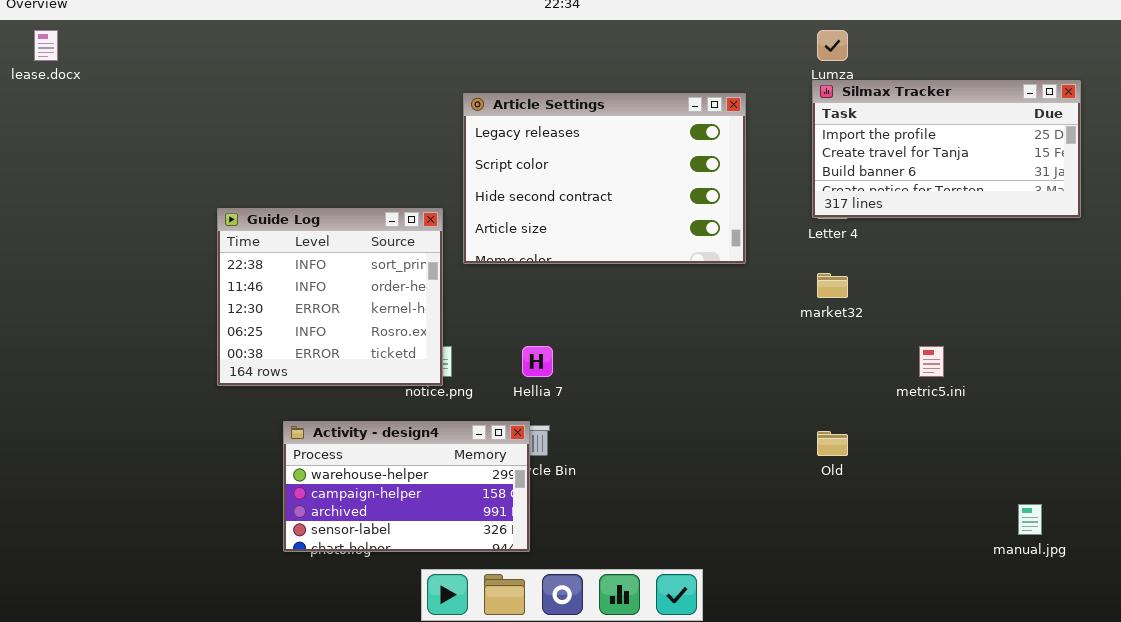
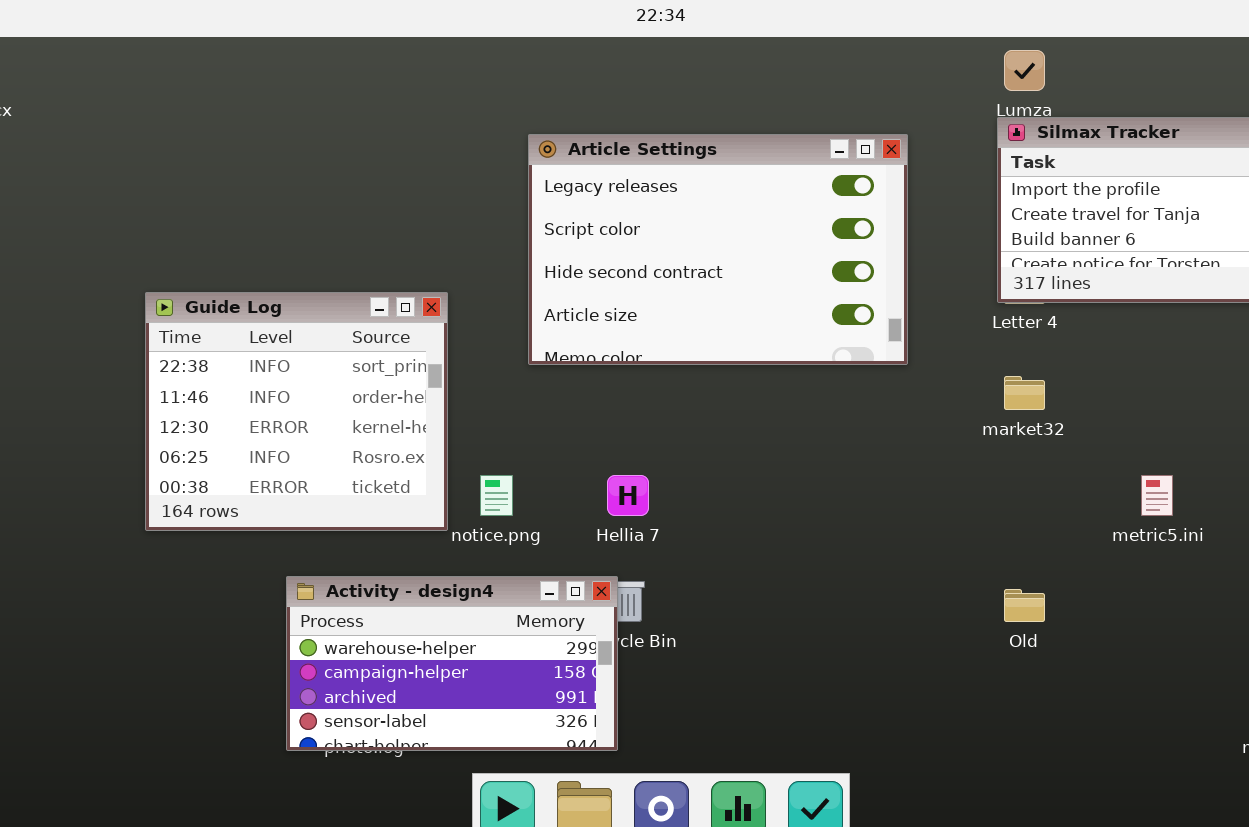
Guide Log: [217,208,443,386] -> [145,292,448,531], moved

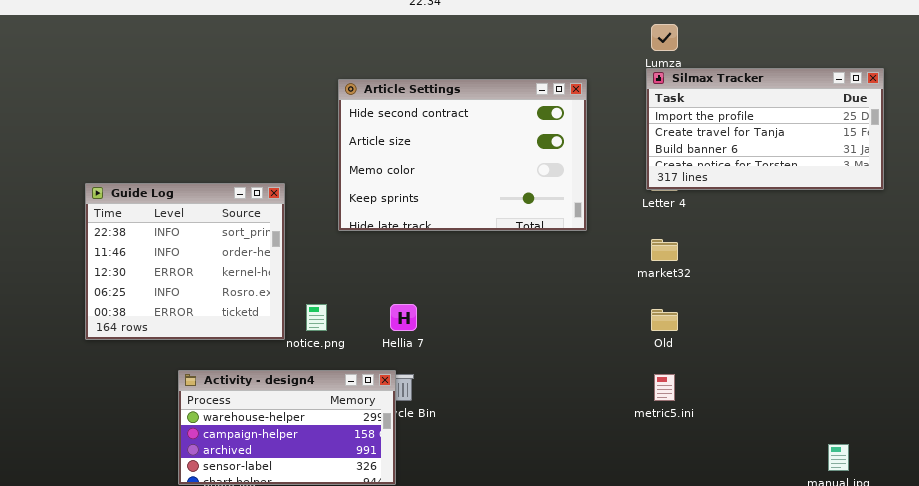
Article Settings: [528,134,908,365] -> [338,79,587,231], scrolled down 2 rows
metric5.ini: [1141,475,1173,516] -> [654,374,675,401], moved
Old: [1004,589,1045,622] -> [651,309,678,331], moved

